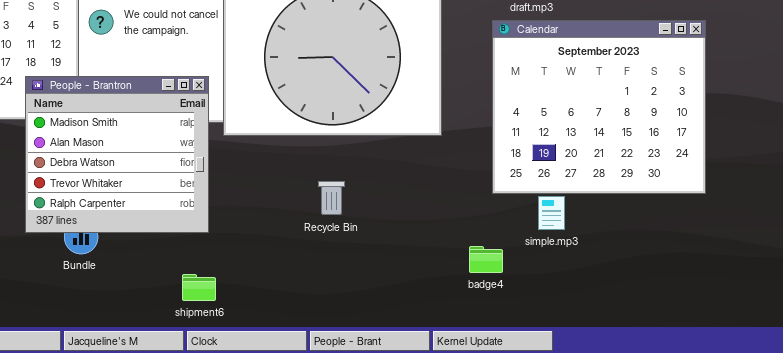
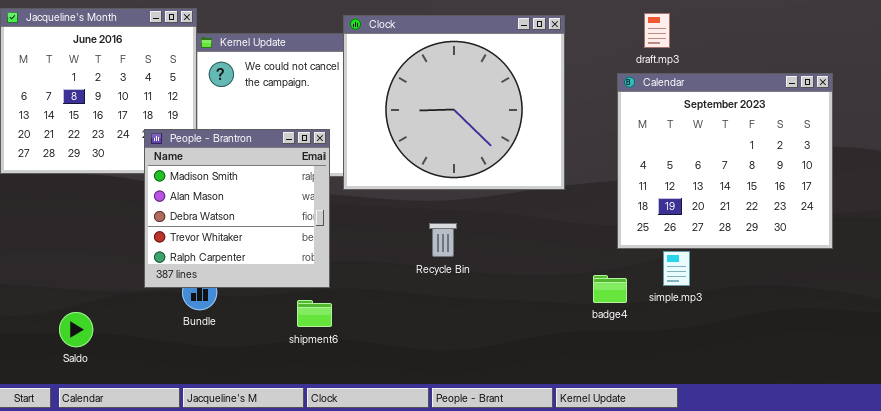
Recycle Bin: [318,181,345,215] -> [429,223,457,257], moved
badge4: [469,246,503,273] -> [593,275,627,303], moved
shipment6: [182,274,216,301] -> [297,300,332,327], moved

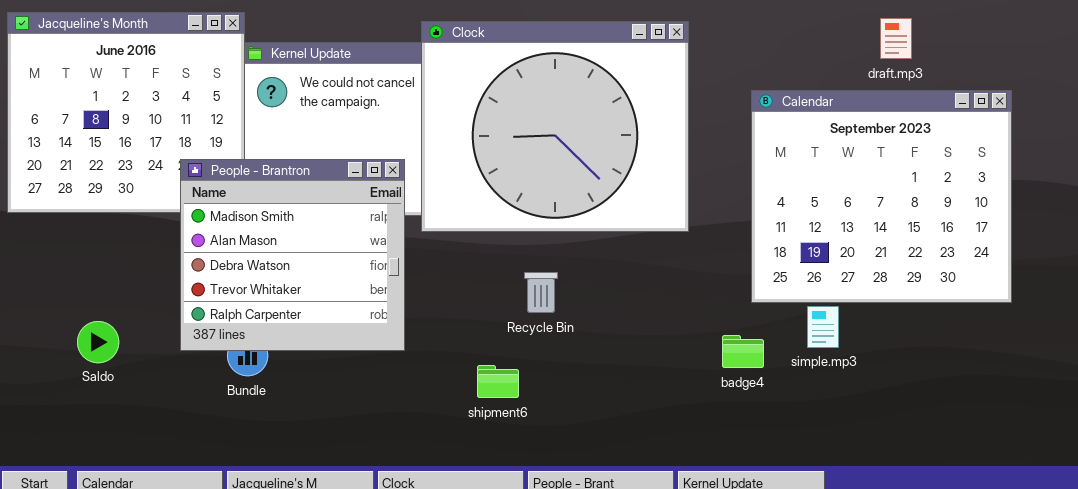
draft.mp3: [644,13,670,48] -> [880,18,912,59], moved
shipment6: [297,300,332,327] -> [477,365,519,398], moved
Saldo: [59,312,93,347] -> [77,321,119,363], moved

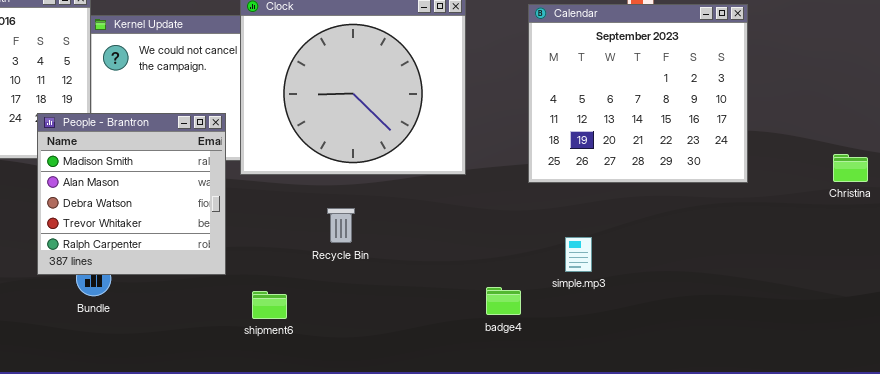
Calendar: [751,90,1012,303] -> [528,4,748,183], moved
badge4: [722,335,764,368] -> [486,287,521,315], moved
shipment6: [477,365,519,398] -> [252,291,287,319], moved

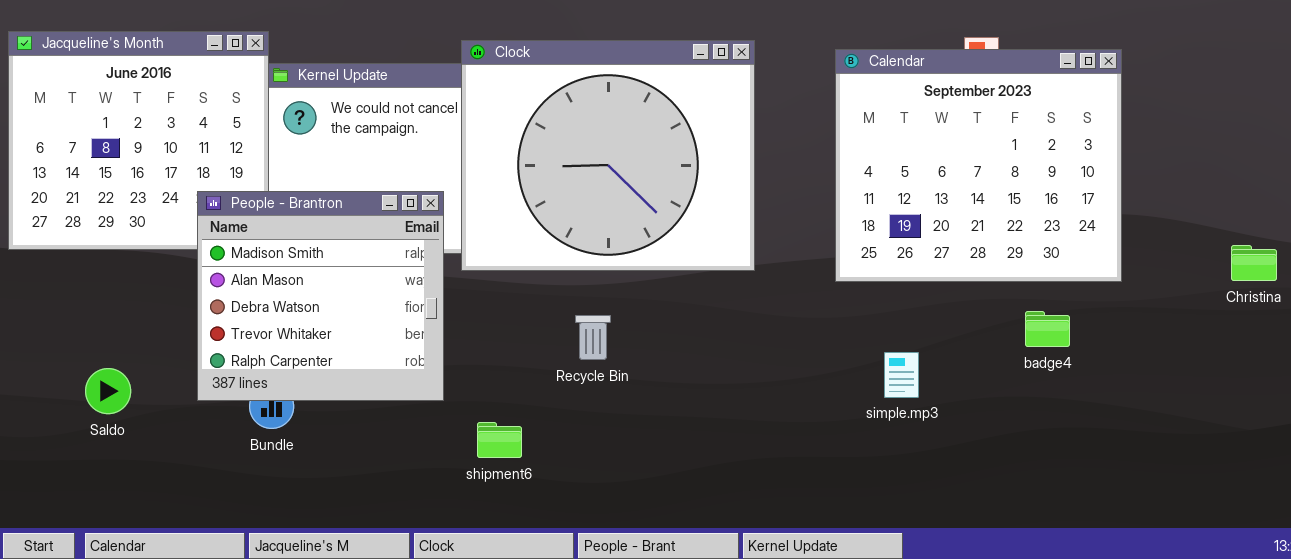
badge4: [486,287,521,315] -> [1025,311,1070,347], moved

